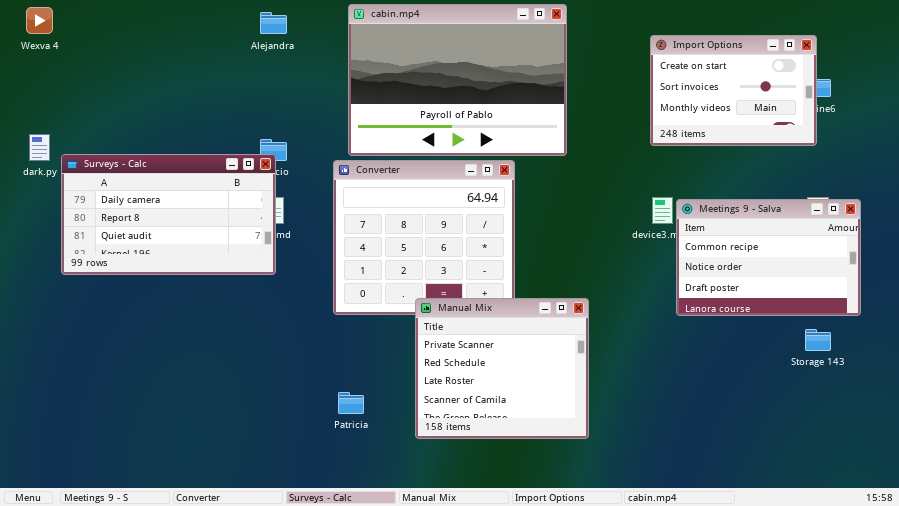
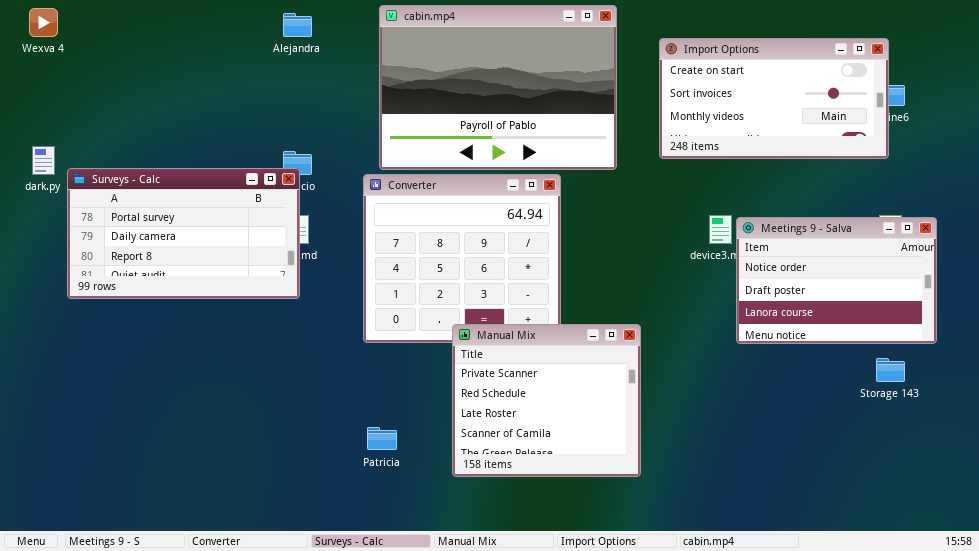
Import Options: [650,35,817,146] -> [659,38,889,159], resized
Surveys - Calc: [61,154,276,275] -> [67,168,300,299], scrolled up 1 row
Meetings 9 - Salva: [676,199,861,316] -> [736,217,937,344], scrolled down 1 row

